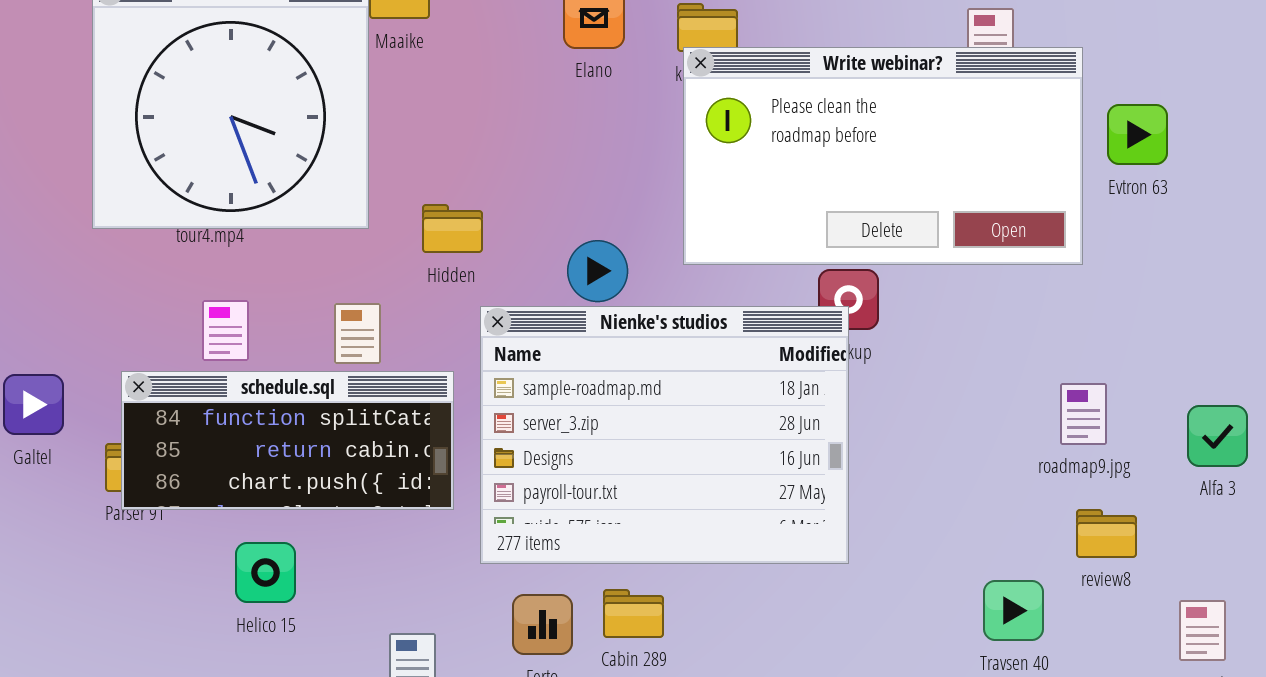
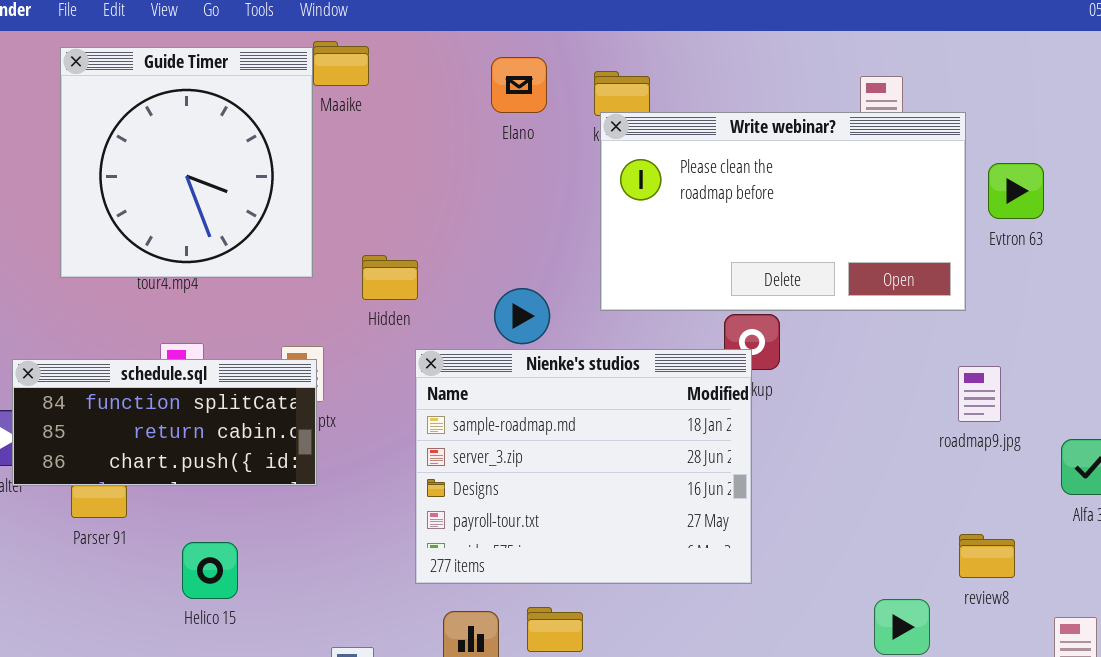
schedule.sql: [121,371,454,510] -> [12,359,317,486], moved
roadmap9.jpg: [1060,383,1107,445] -> [958,366,1001,422], moved
Helico 15: [235,542,296,603] -> [182,542,238,599], moved

